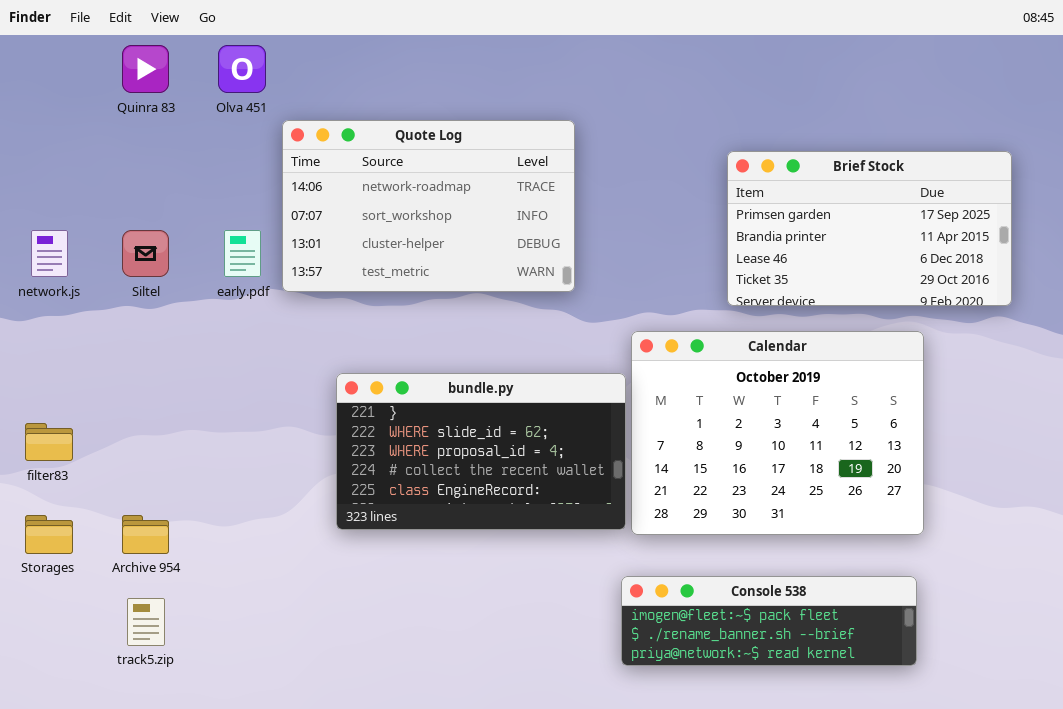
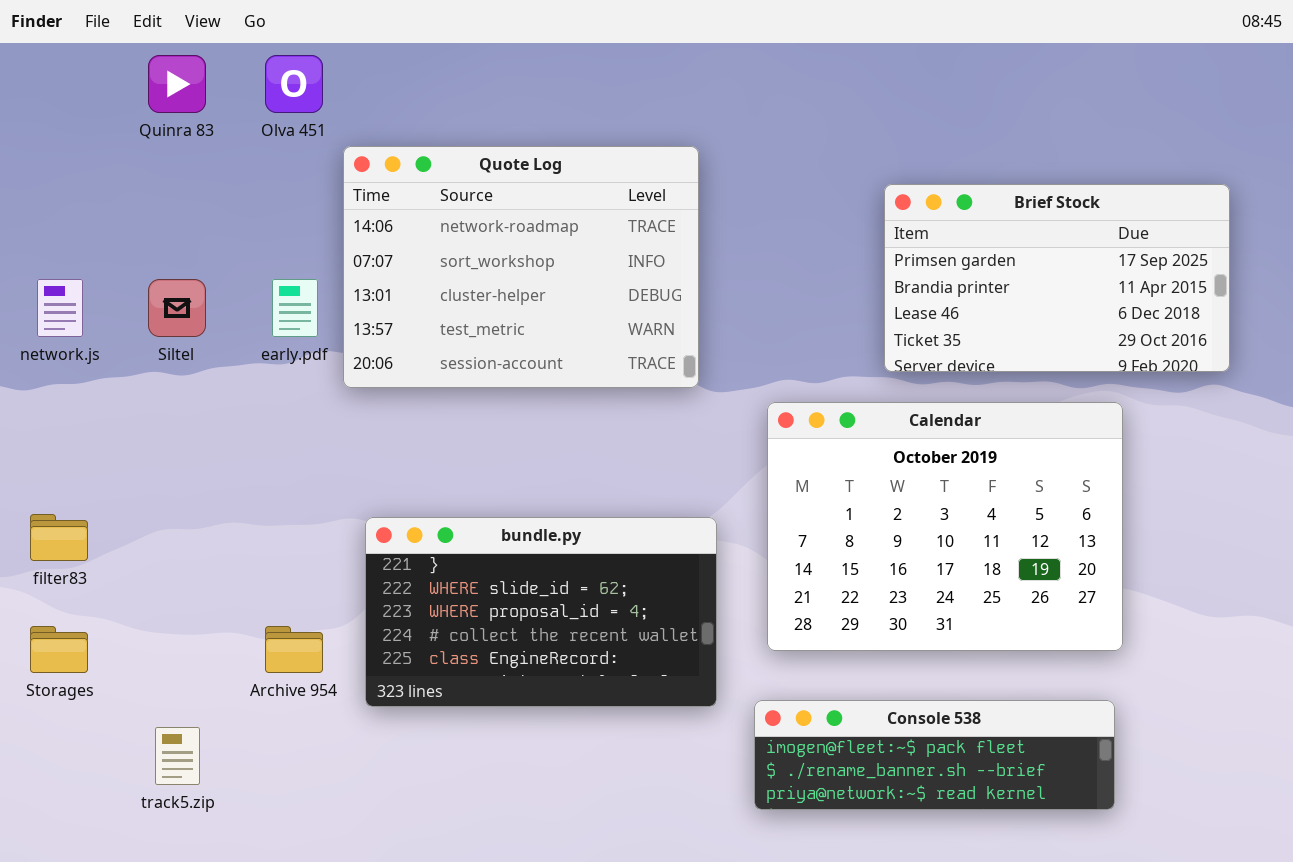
Quote Log: [282,120,575,292] -> [343,146,699,388], resized
bundle.py: [336,373,626,530] -> [365,517,717,707], moved
Archive 954: [122,515,169,554] -> [265,626,323,673], moved

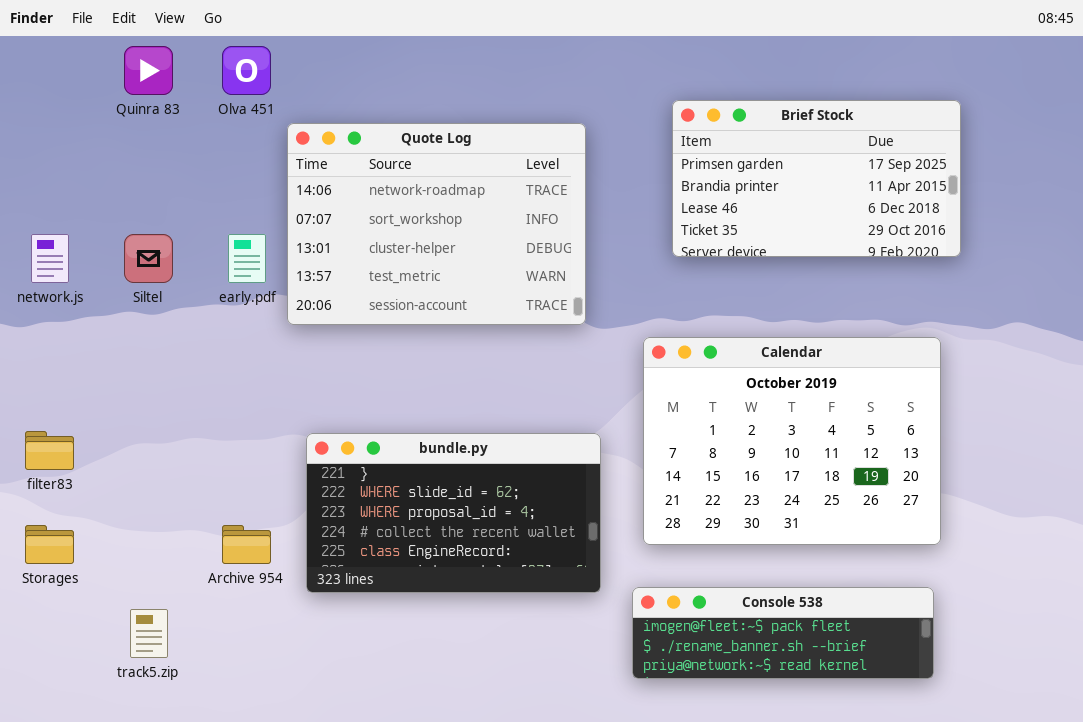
Brief Stock: [884,184,1230,372] -> [672,100,961,257], moved

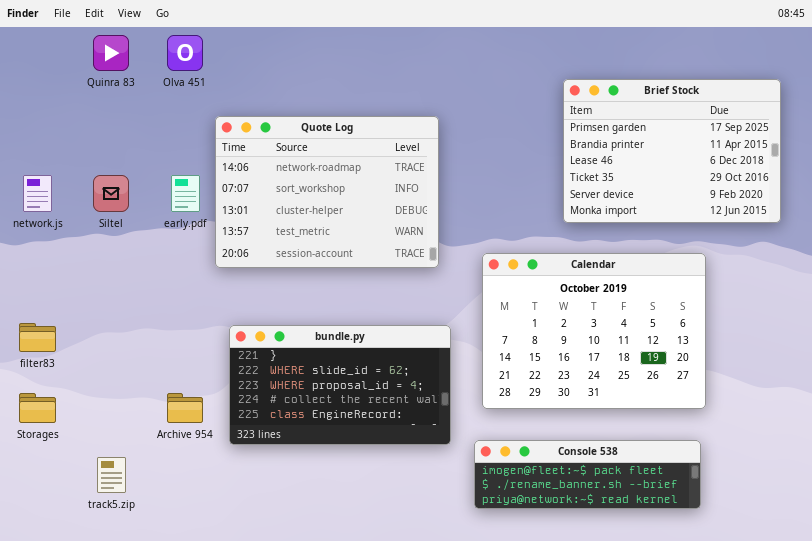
Brief Stock: [672,100,961,257] -> [563,79,781,223], moved, resized
Quote Log: [287,123,586,325] -> [215,116,439,268], moved

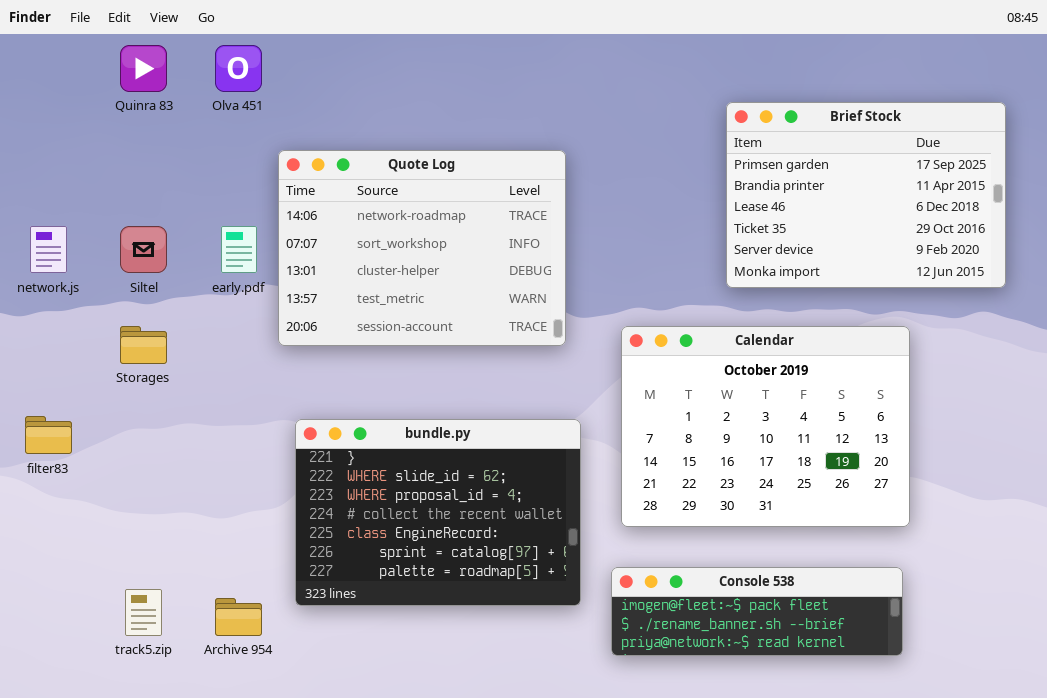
bundle.py: [229,325,451,445] -> [295,419,581,606], resized
Storages: [19,393,56,423] -> [120,326,167,364], moved
Archive 954: [167,393,203,423] -> [215,598,262,636], moved

